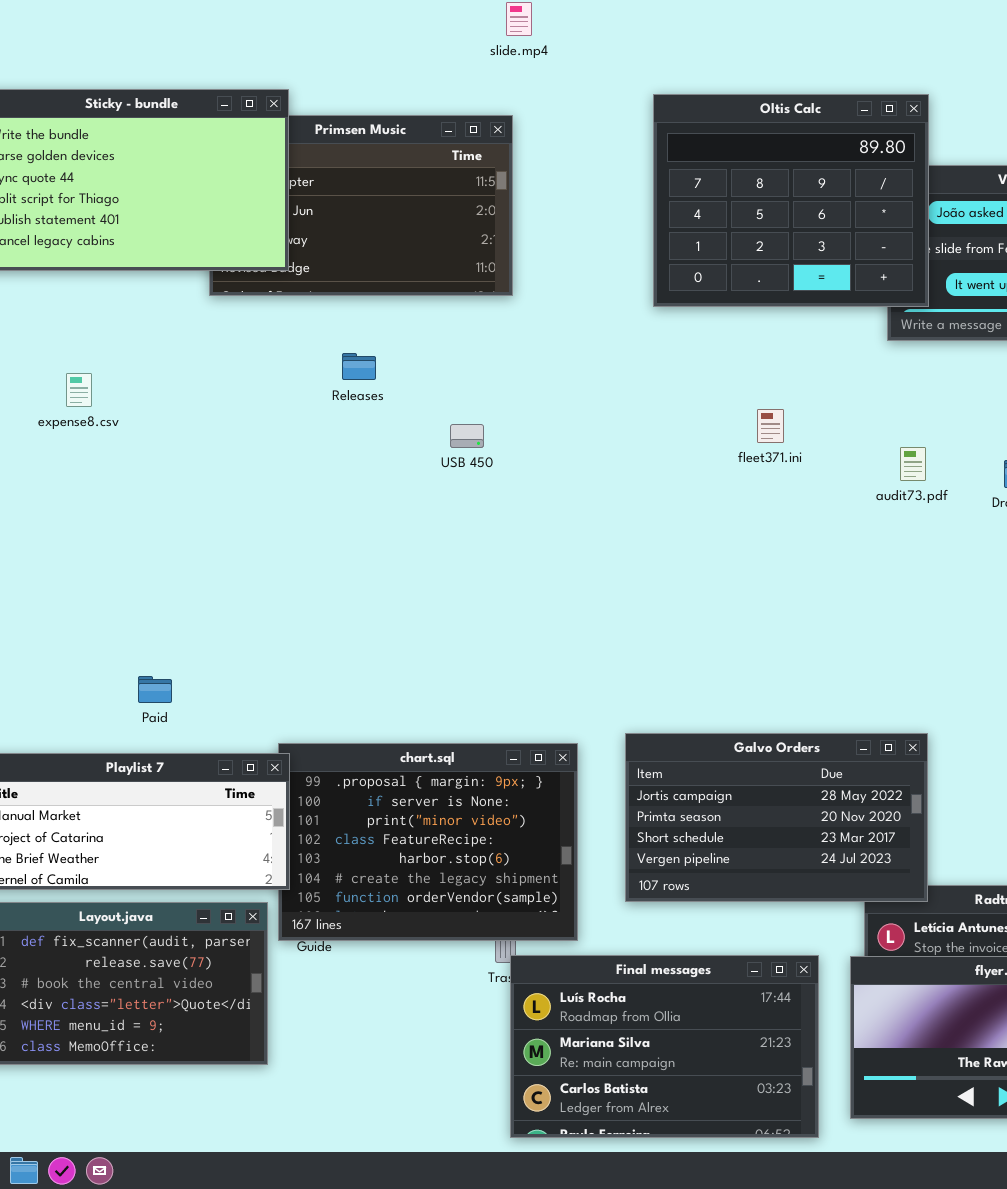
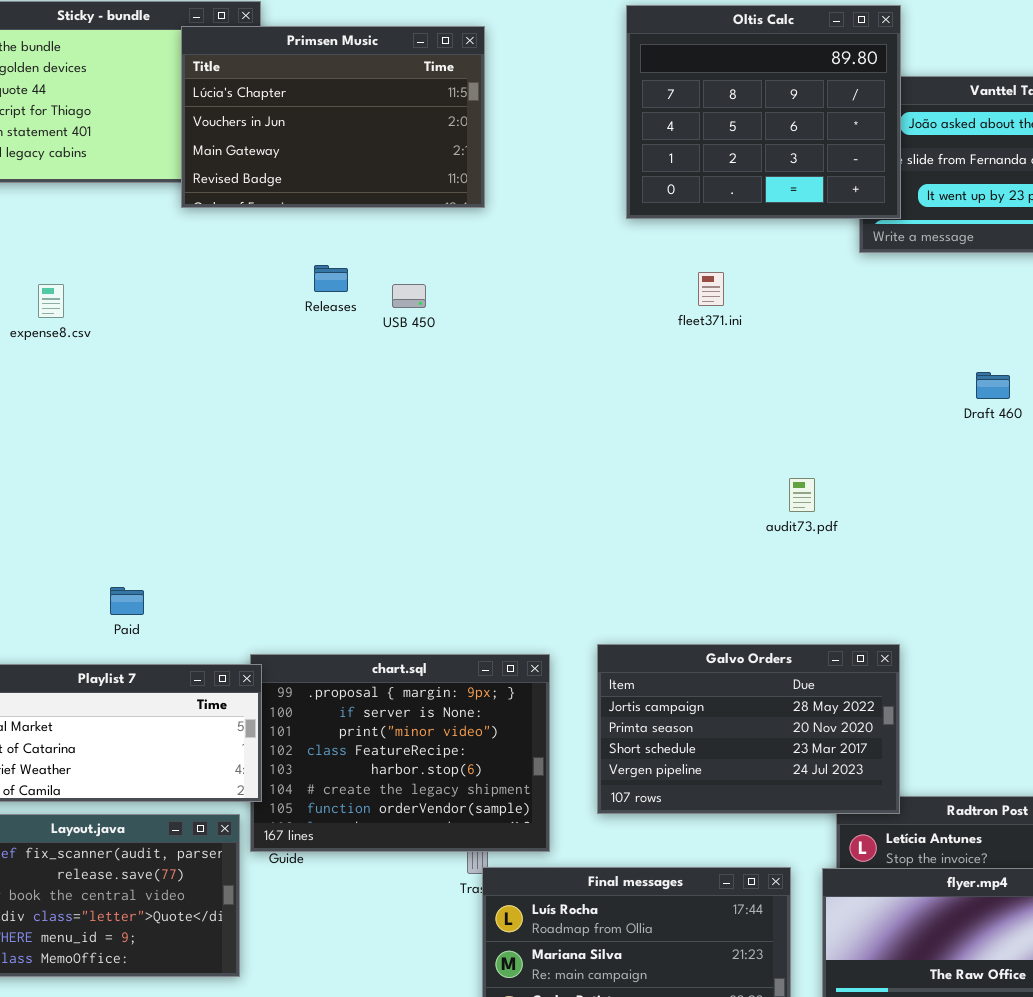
Primsen Music: [209,115,513,296] -> [181,26,485,208], raised
fleet371.ini: [757,409,784,443] -> [698,272,724,306], moved
USB 450: [450,424,484,448] -> [392,284,426,308], moved
audit73.pdf: [900,447,926,481] -> [789,478,815,512], moved

